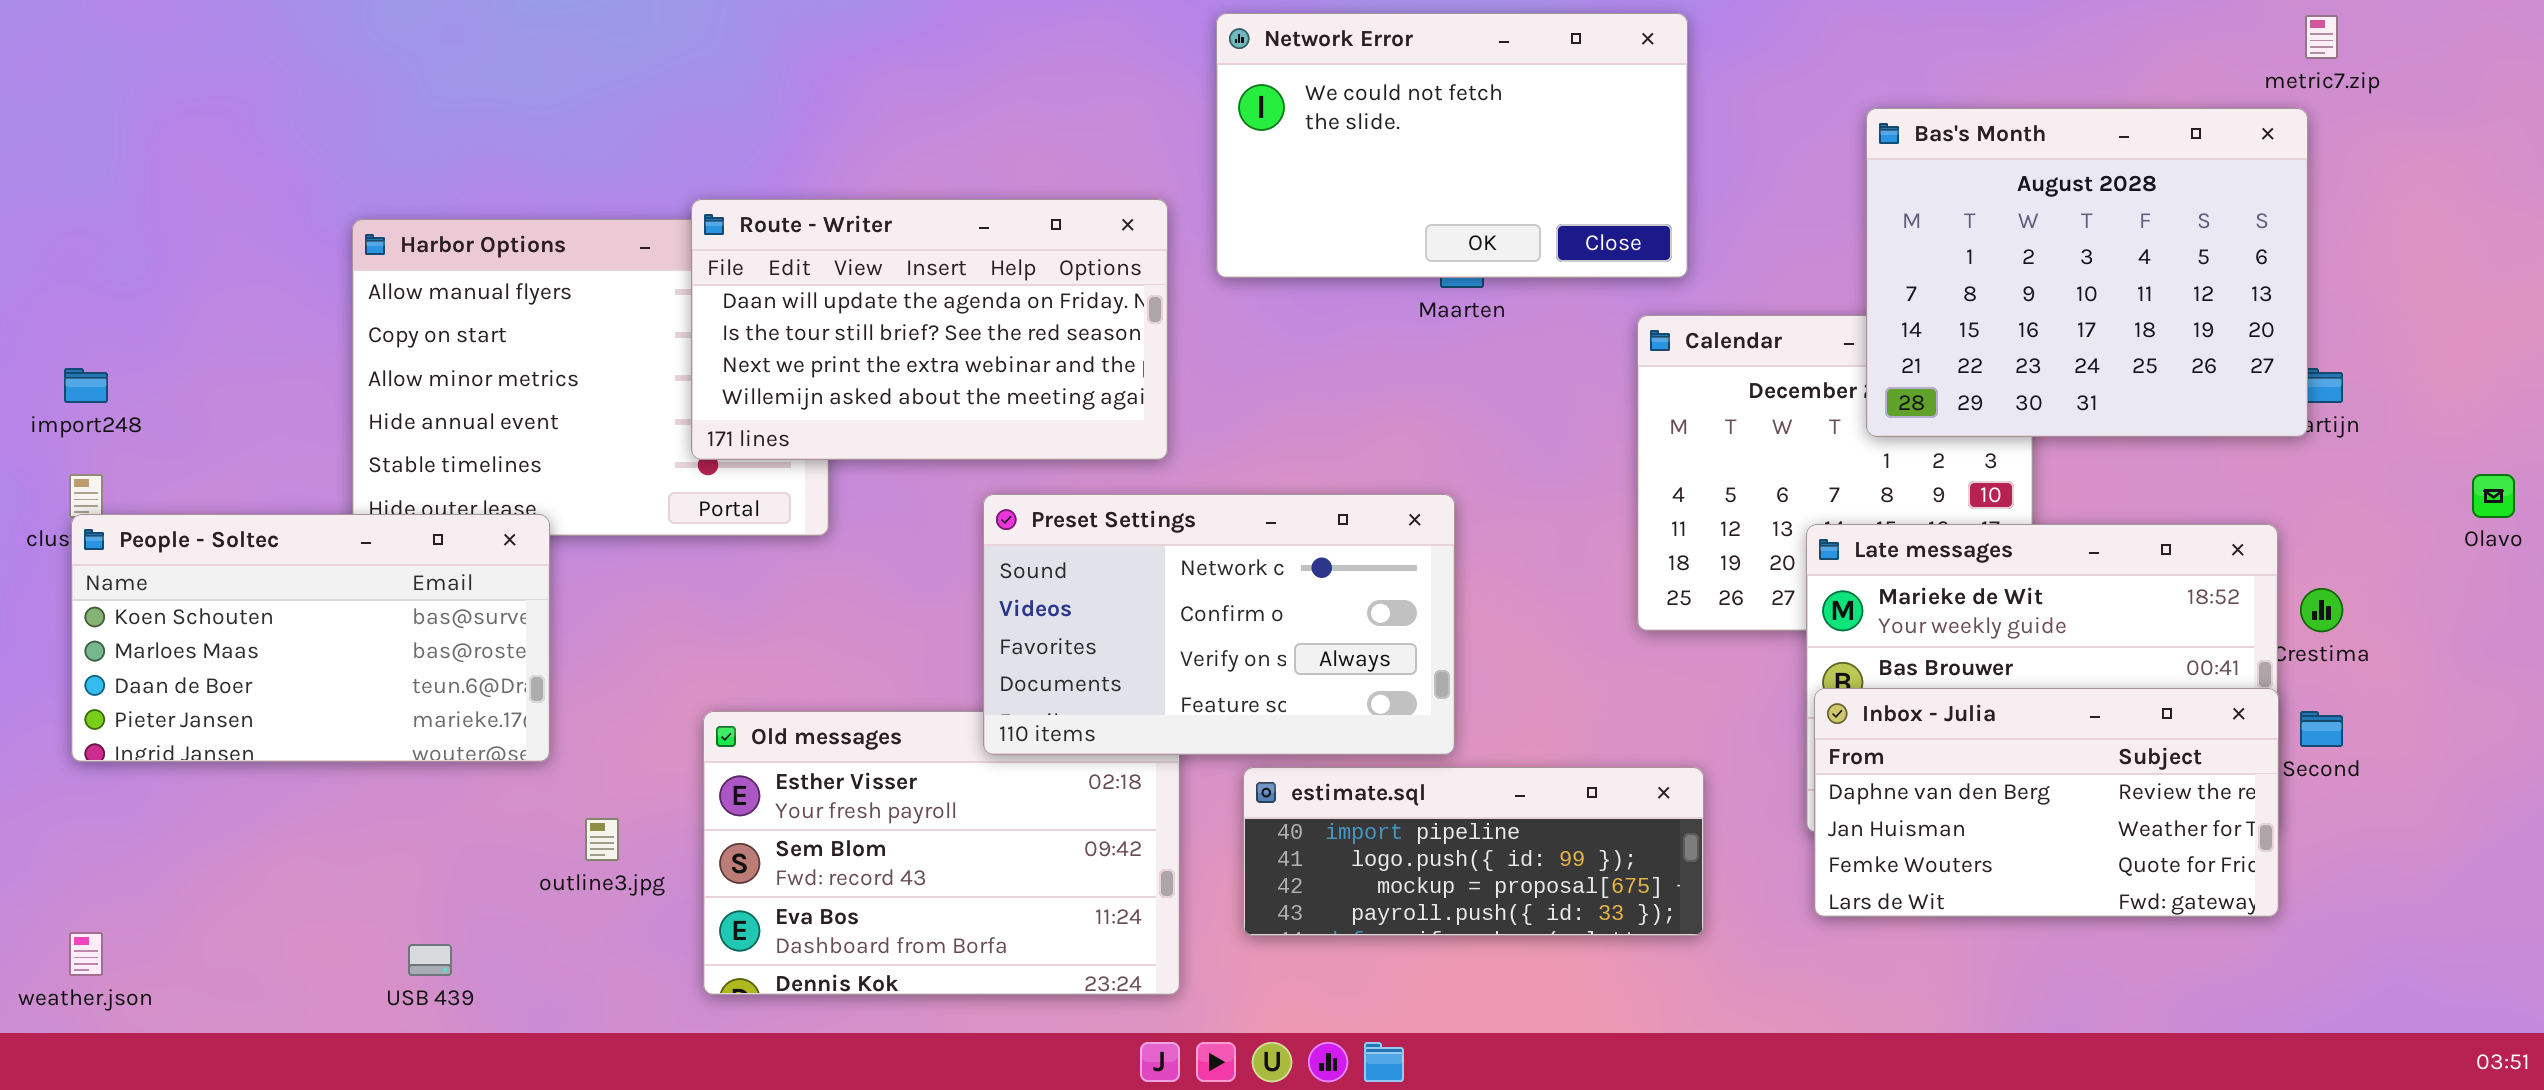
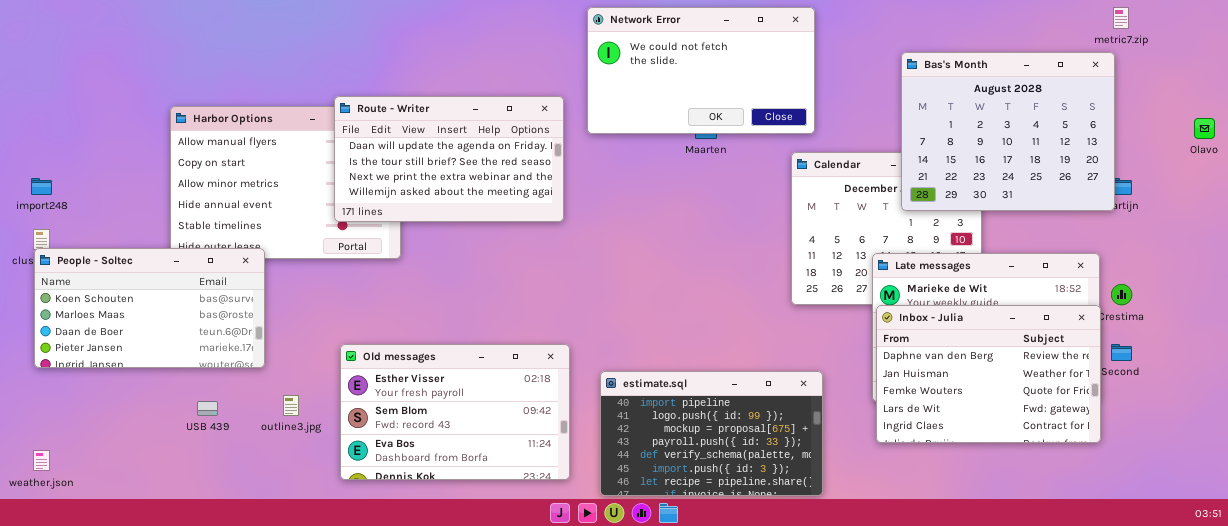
Olavo: [2472,474,2515,518] -> [1194,118,1215,139], moved
Preset Settings: [983,494,1455,755] -> none, closed
Inbox - Julia: [1814,688,2279,917] -> [876,305,1101,443], resized
estimate.sql: [1243,767,1704,936] -> [600,371,823,496], resized
USB 439: [408,944,452,976] -> [197,401,218,416], moved

